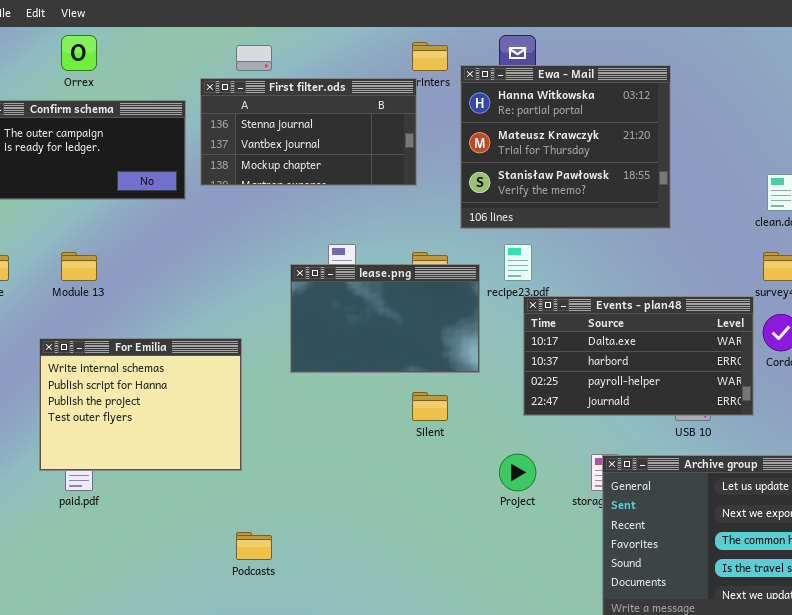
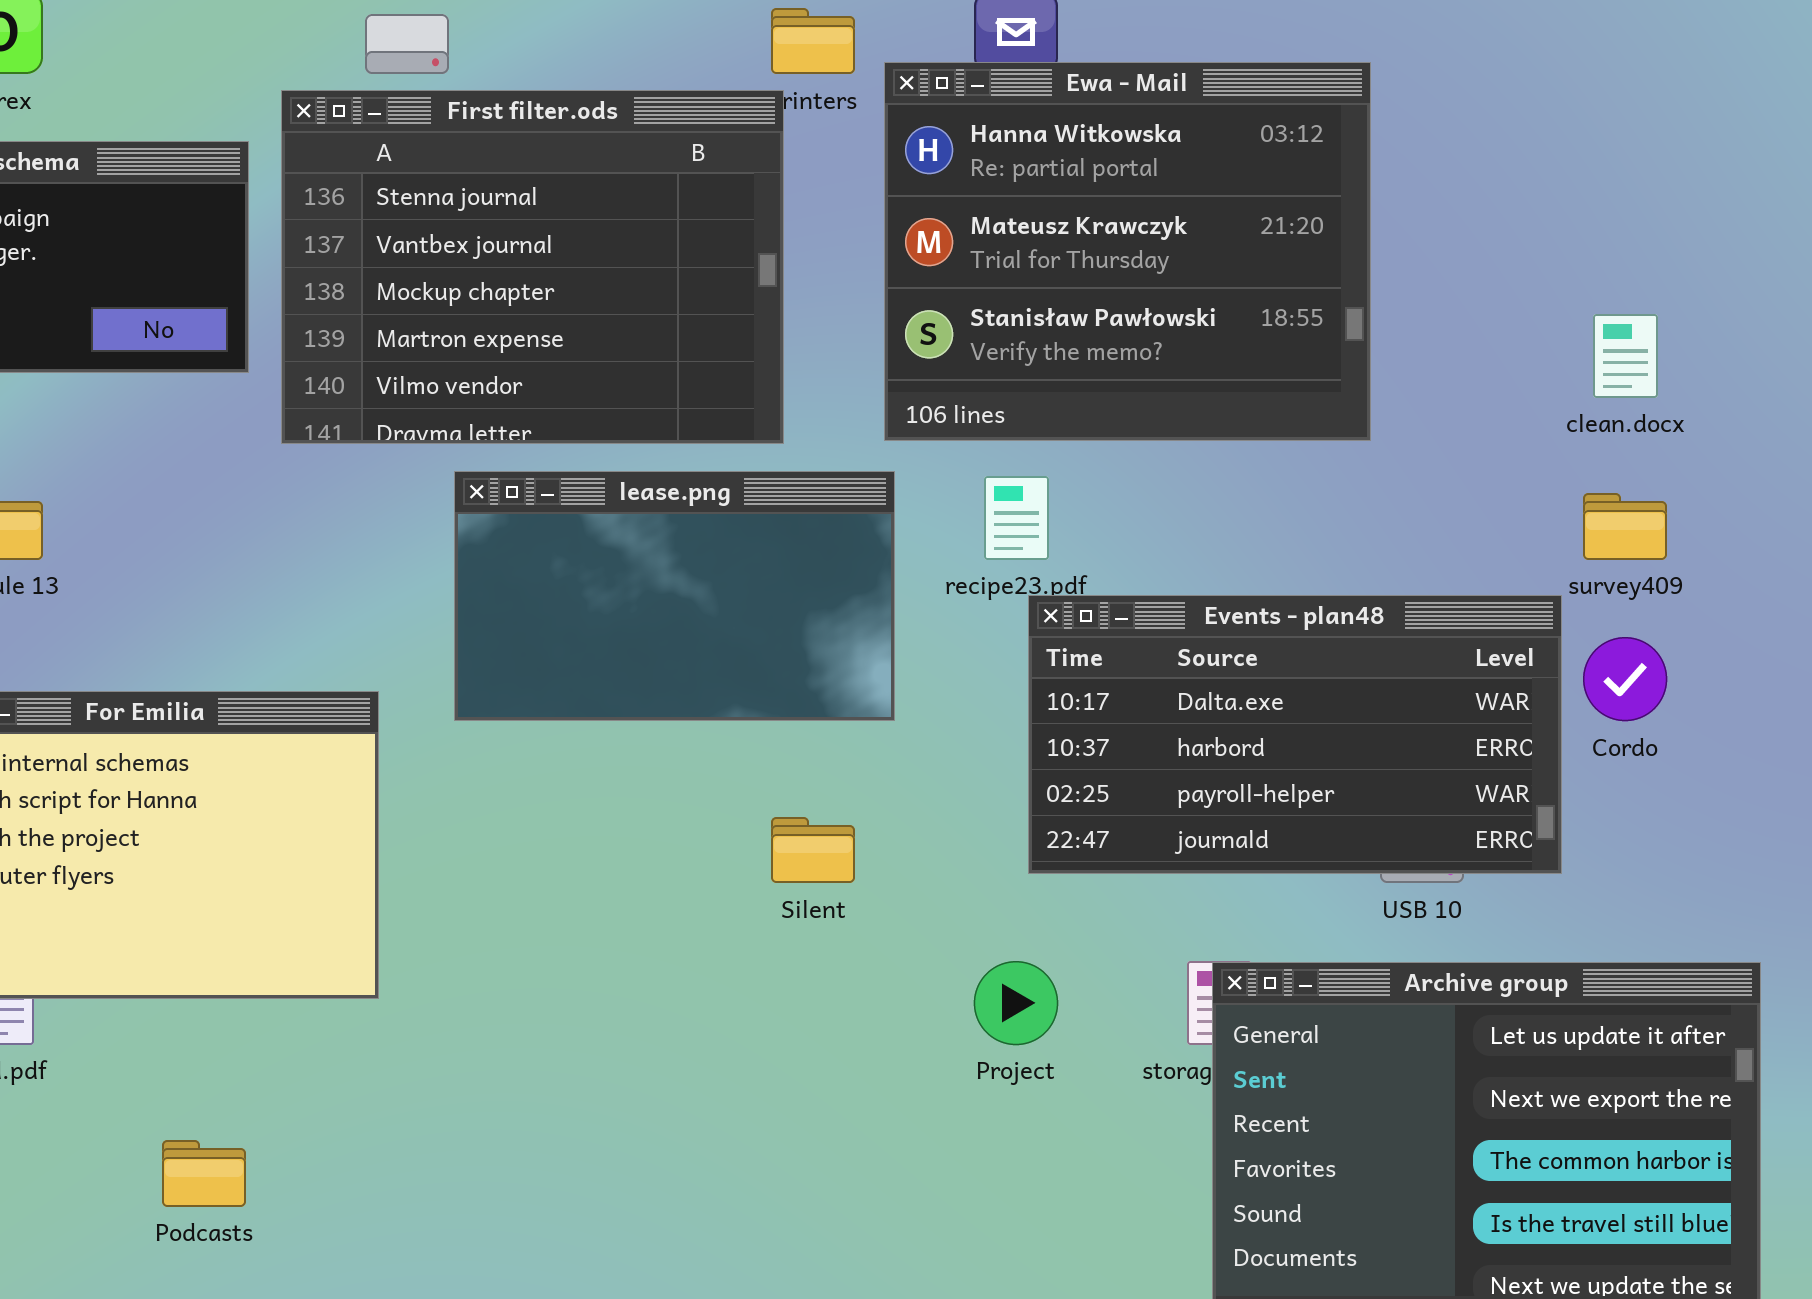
First filter.ods: [200,78,417,186] -> [281,90,784,444], resized
lease.png: [290,264,480,373] -> [454,471,895,721], moved
Podcasts: [236,532,272,560] -> [162,1140,246,1207], moved

